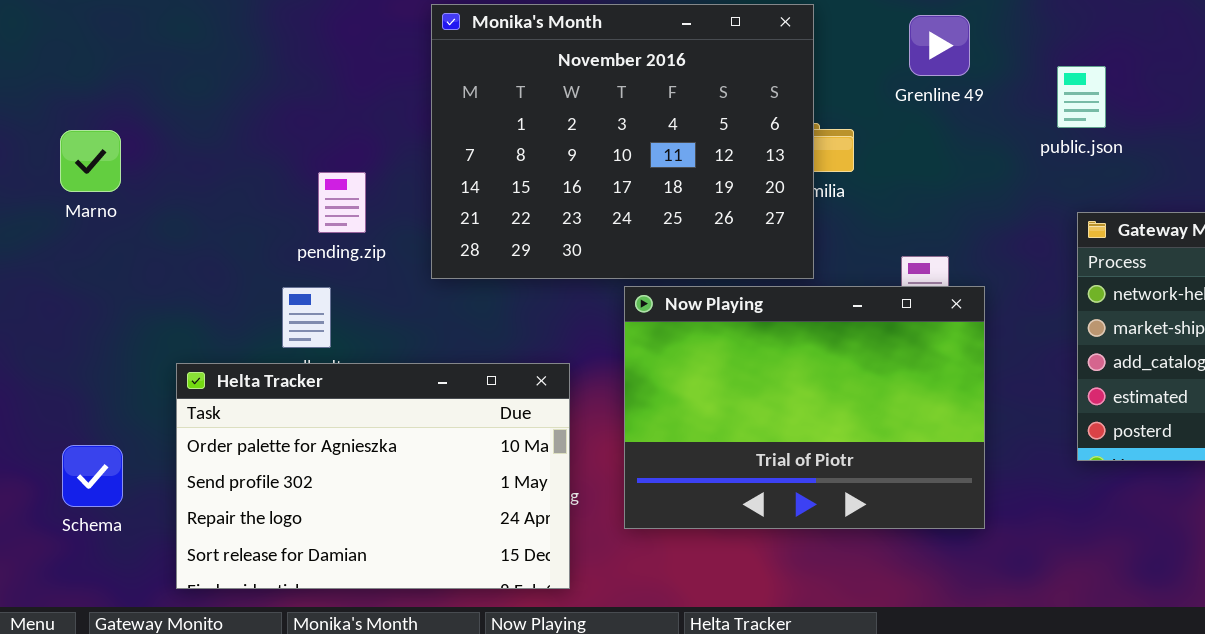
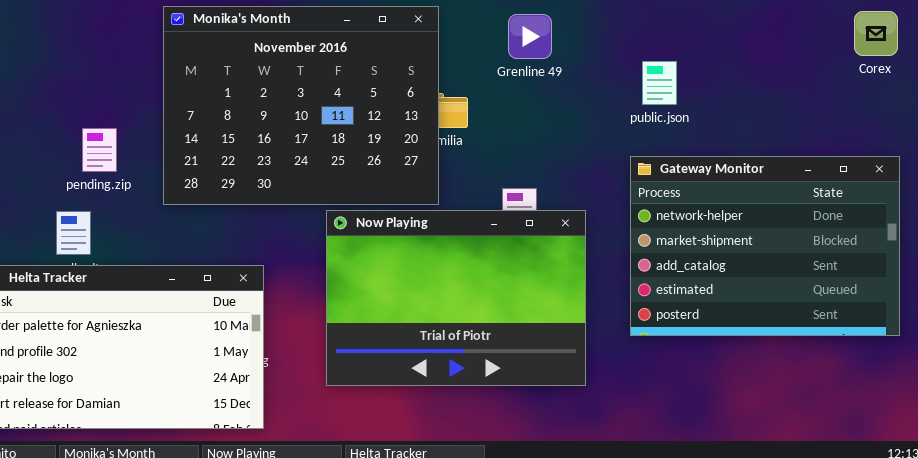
public.json: [1057,66,1106,128] -> [642,61,677,105], moved
Now Playing: [624,286,985,529] -> [326,210,586,386], moved

